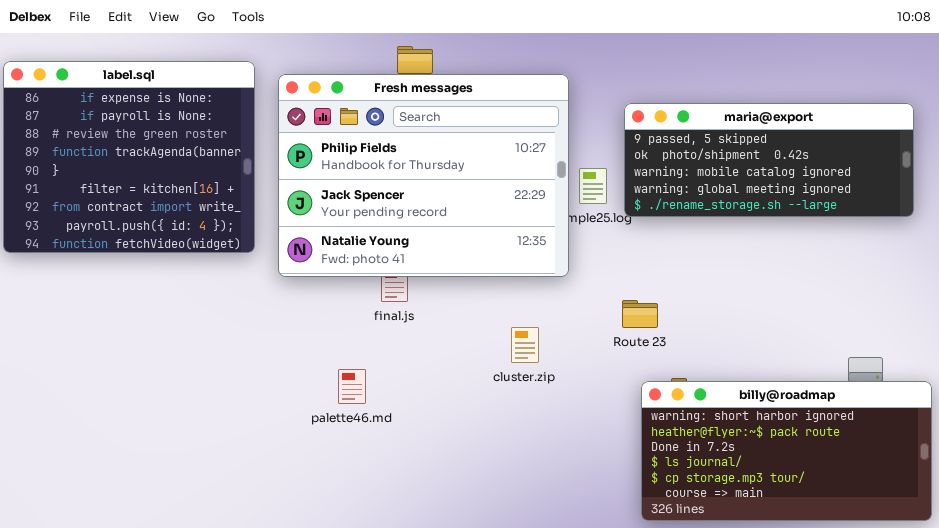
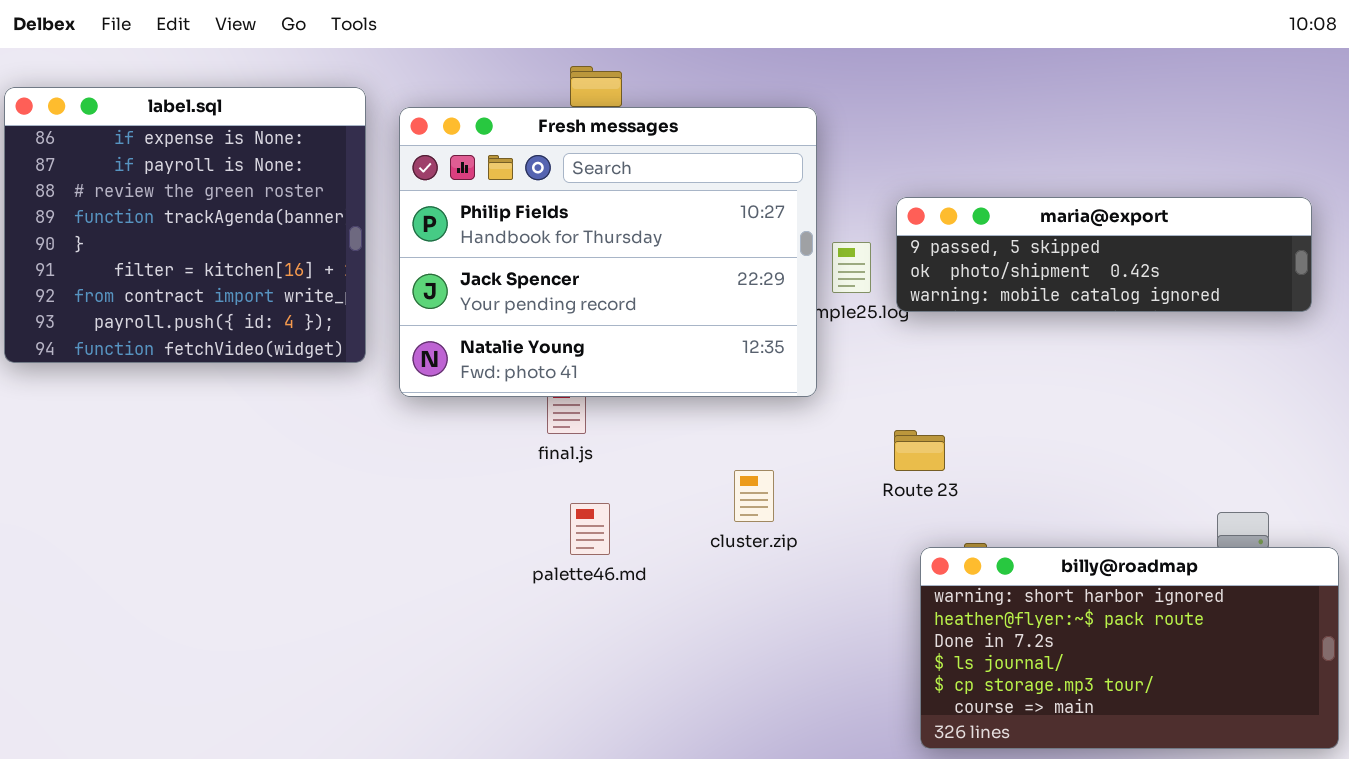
maria@export: [624,103,914,217] -> [896,197,1312,312], resized
palette46.md: [338,369,366,404] -> [570,503,610,555], moved

